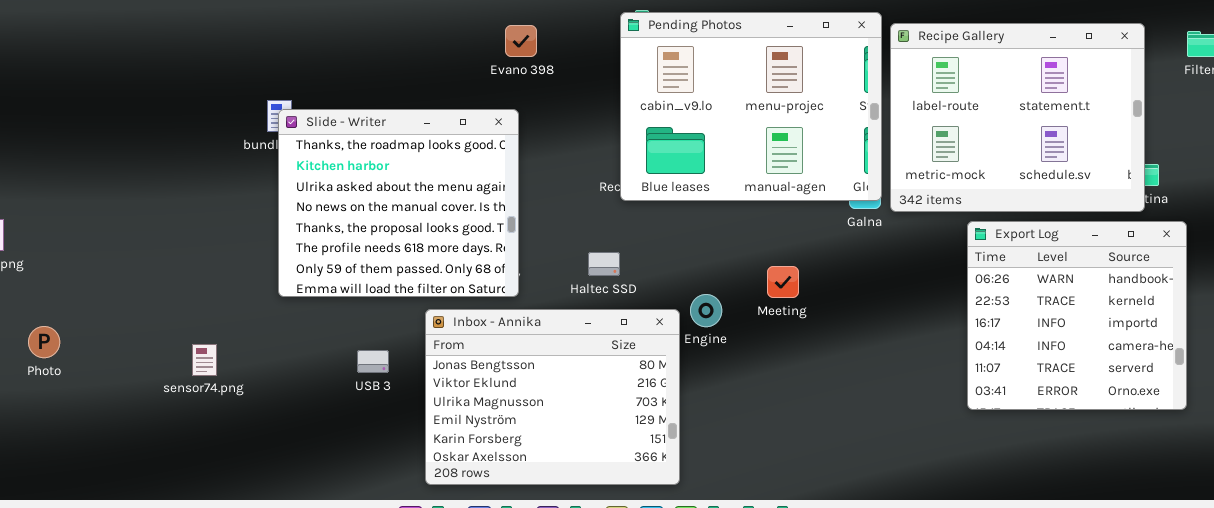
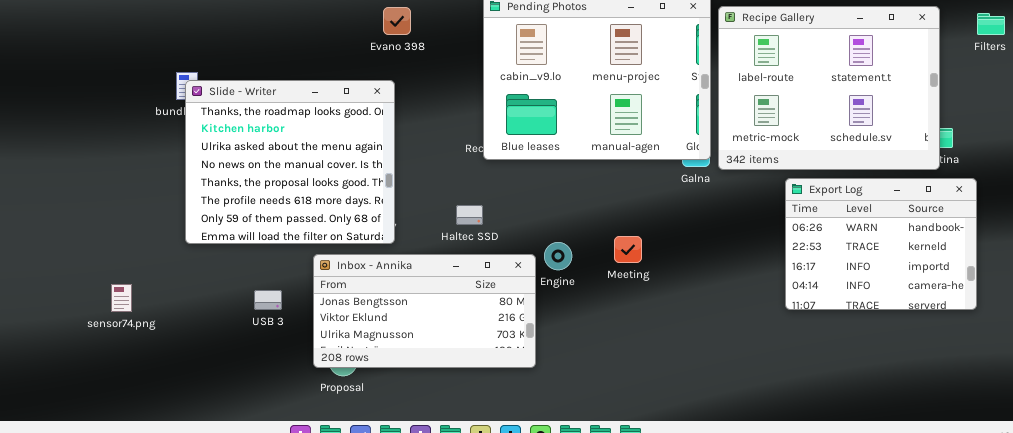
Export Log: [967,221,1187,410] -> [785,178,977,310], resized
Meeting: [767,266,799,298] -> [614,236,642,263], moved
Inbox - Annika: [425,309,680,485] -> [313,254,536,368], resized

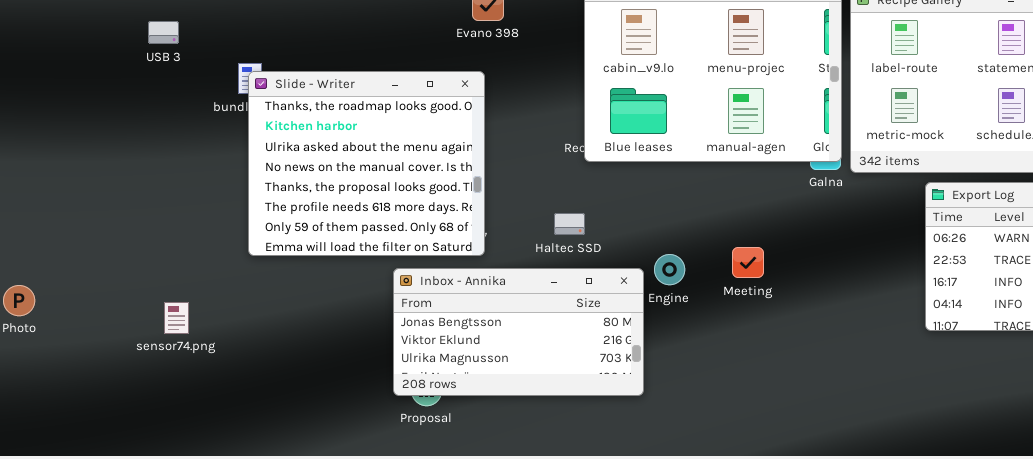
USB 3: [254,290,282,310] -> [148,21,179,44], moved

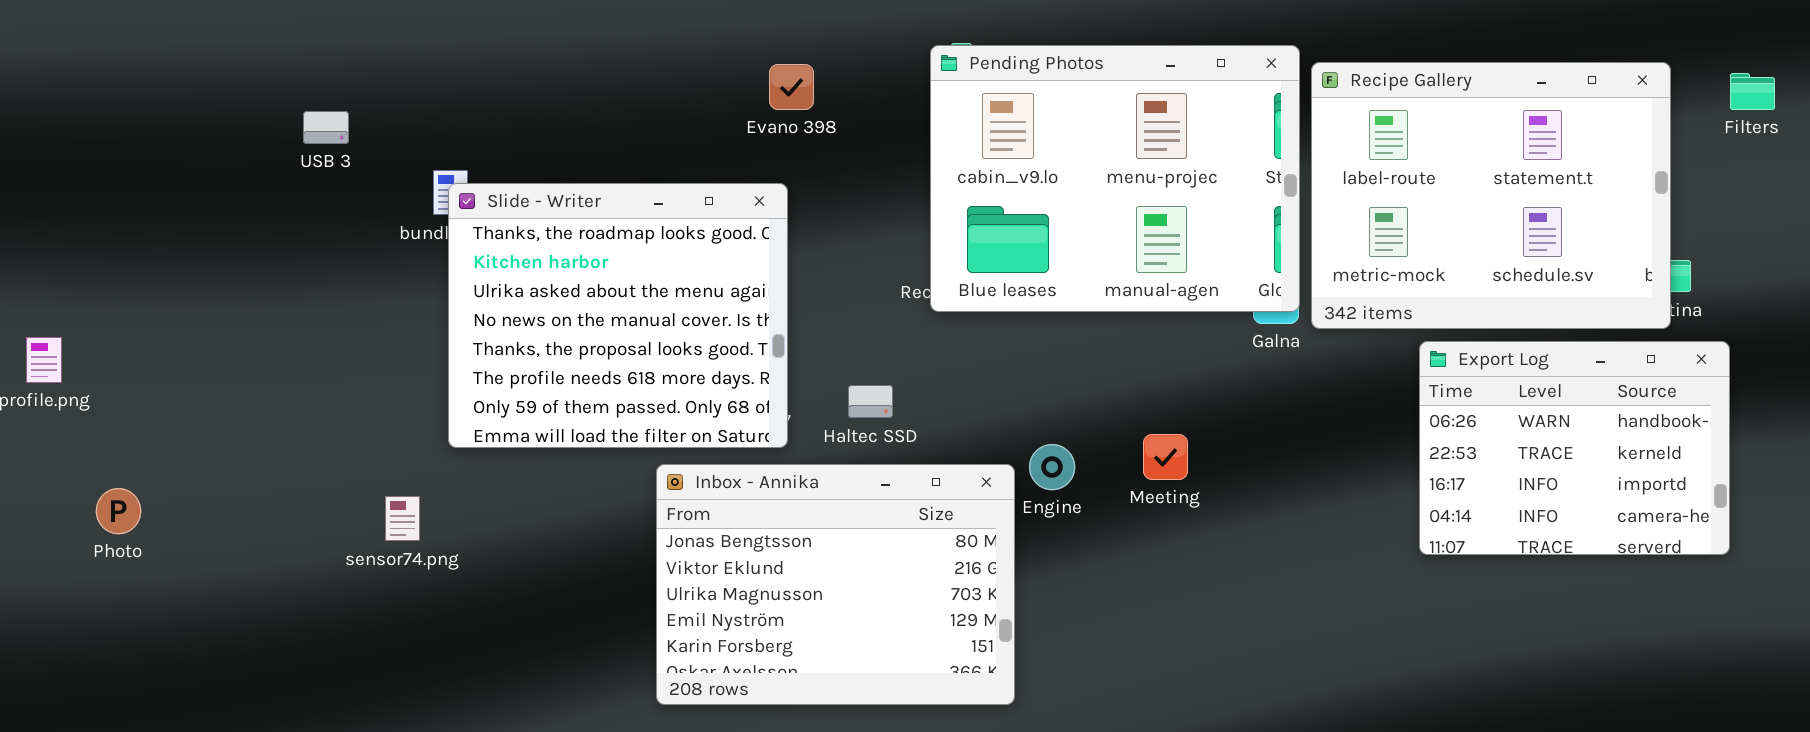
Haltec SSD: [554,213,585,235] -> [848,385,893,418], moved
Inbox - Annika: [393,268,644,396] -> [656,464,1015,705], resized
sensor74.png: [164,302,189,334] -> [385,496,420,541], moved

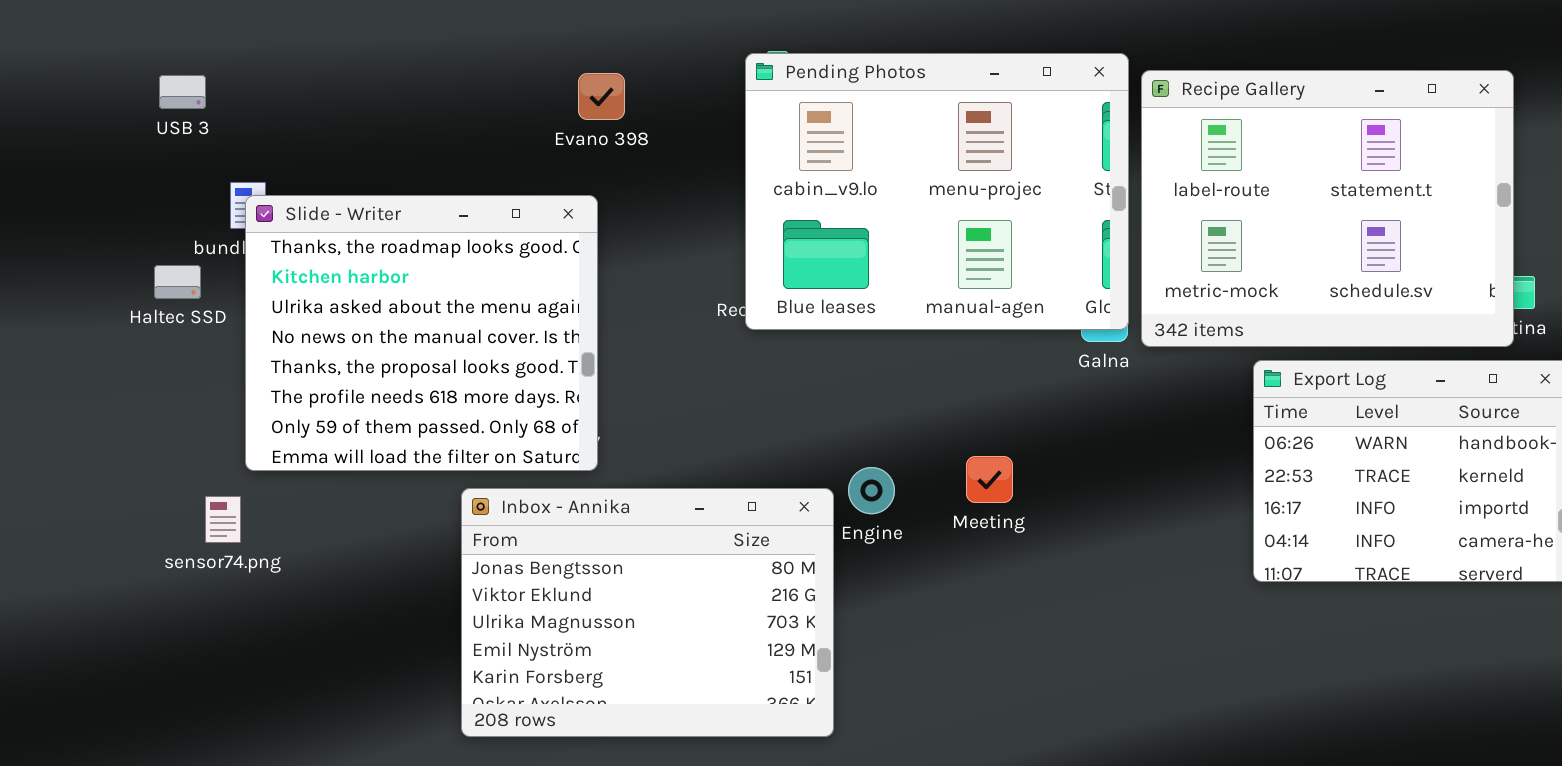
USB 3: [303,111,349,144] -> [159,75,206,109], moved
Haltec SSD: [848,385,893,418] -> [154,265,201,299], moved
sensor74.png: [385,496,420,541] -> [205,496,241,543], moved

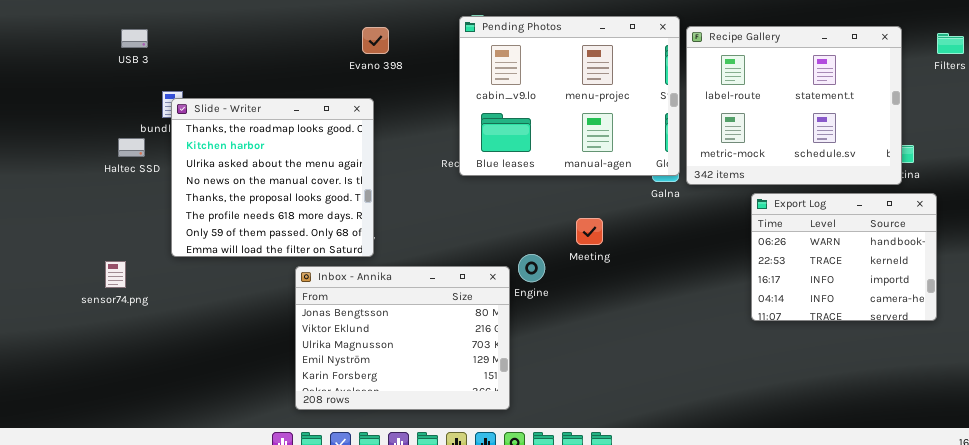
Meeting: [966,456,1013,503] -> [576,218,603,245], moved
sensor74.png: [205,496,241,543] -> [105,261,126,288], moved

